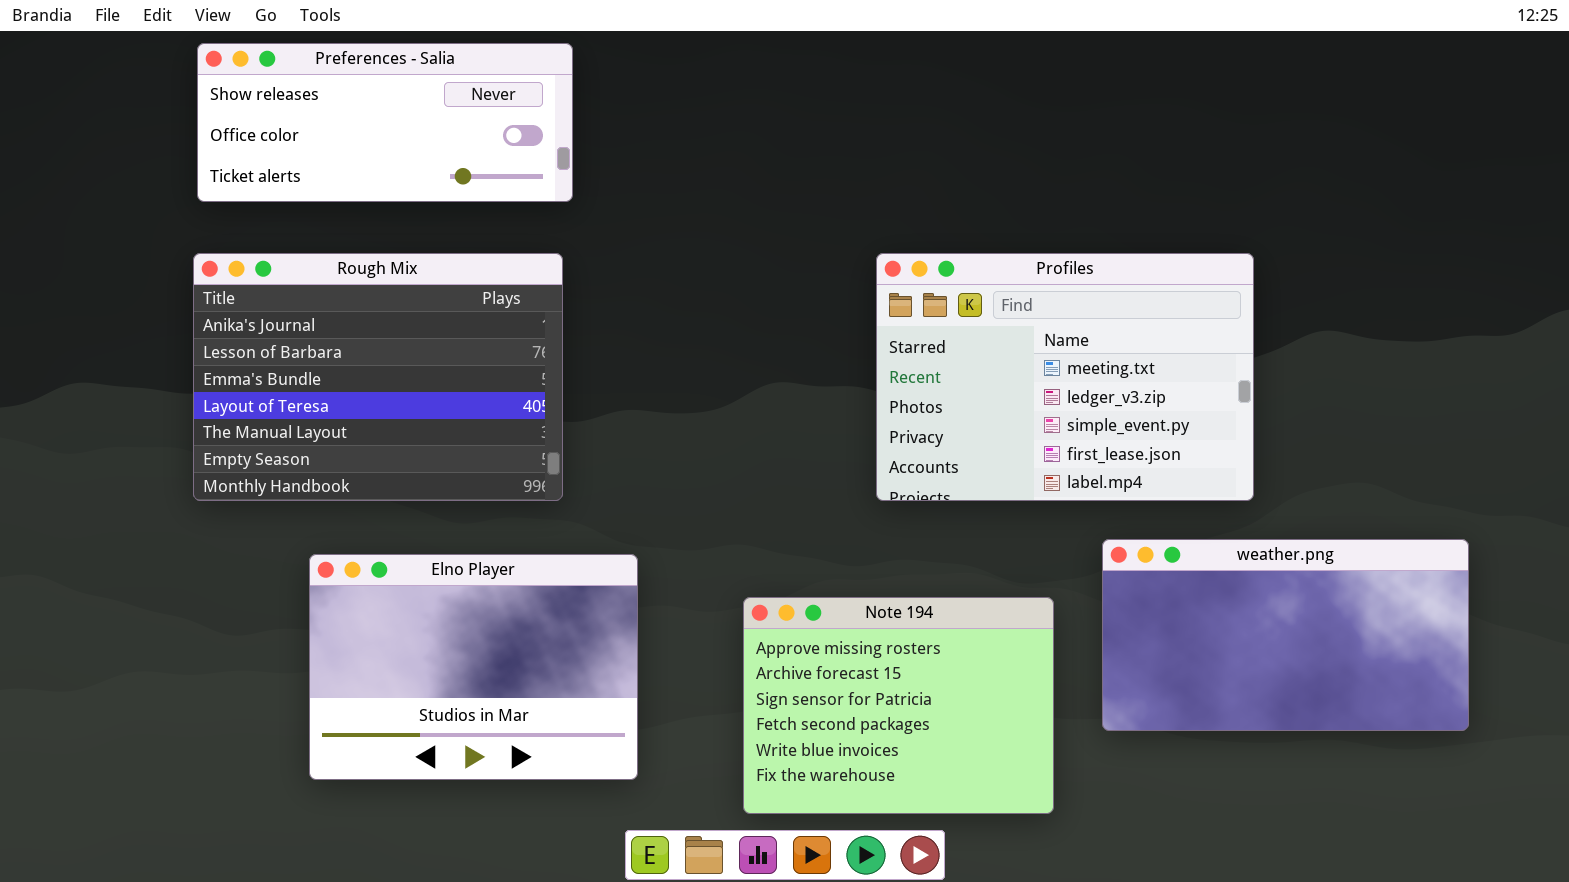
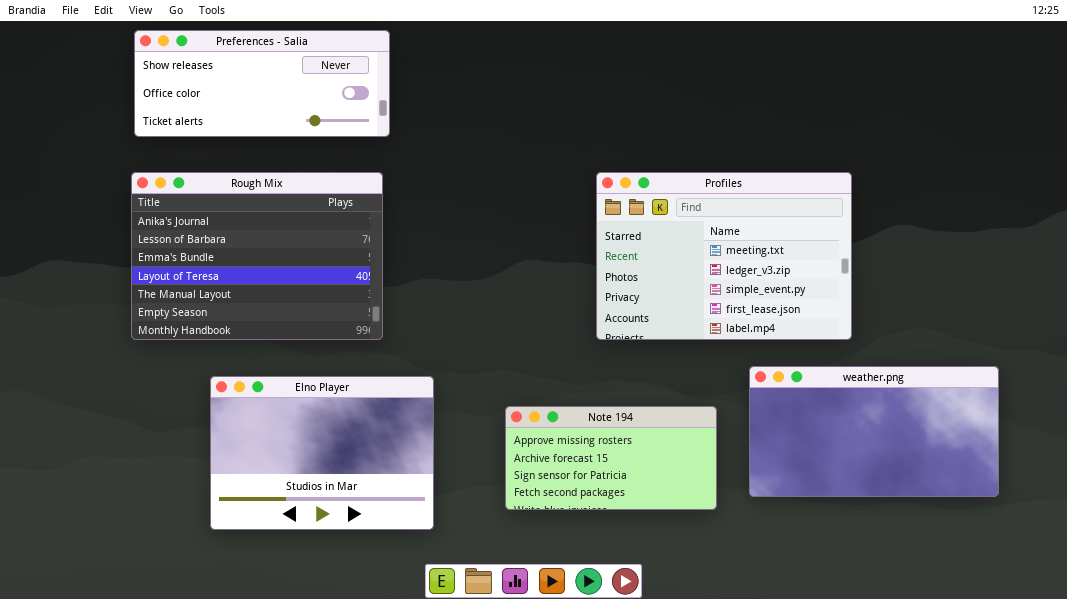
Note 194: [743,597,1054,814] -> [505,406,717,510], resized

